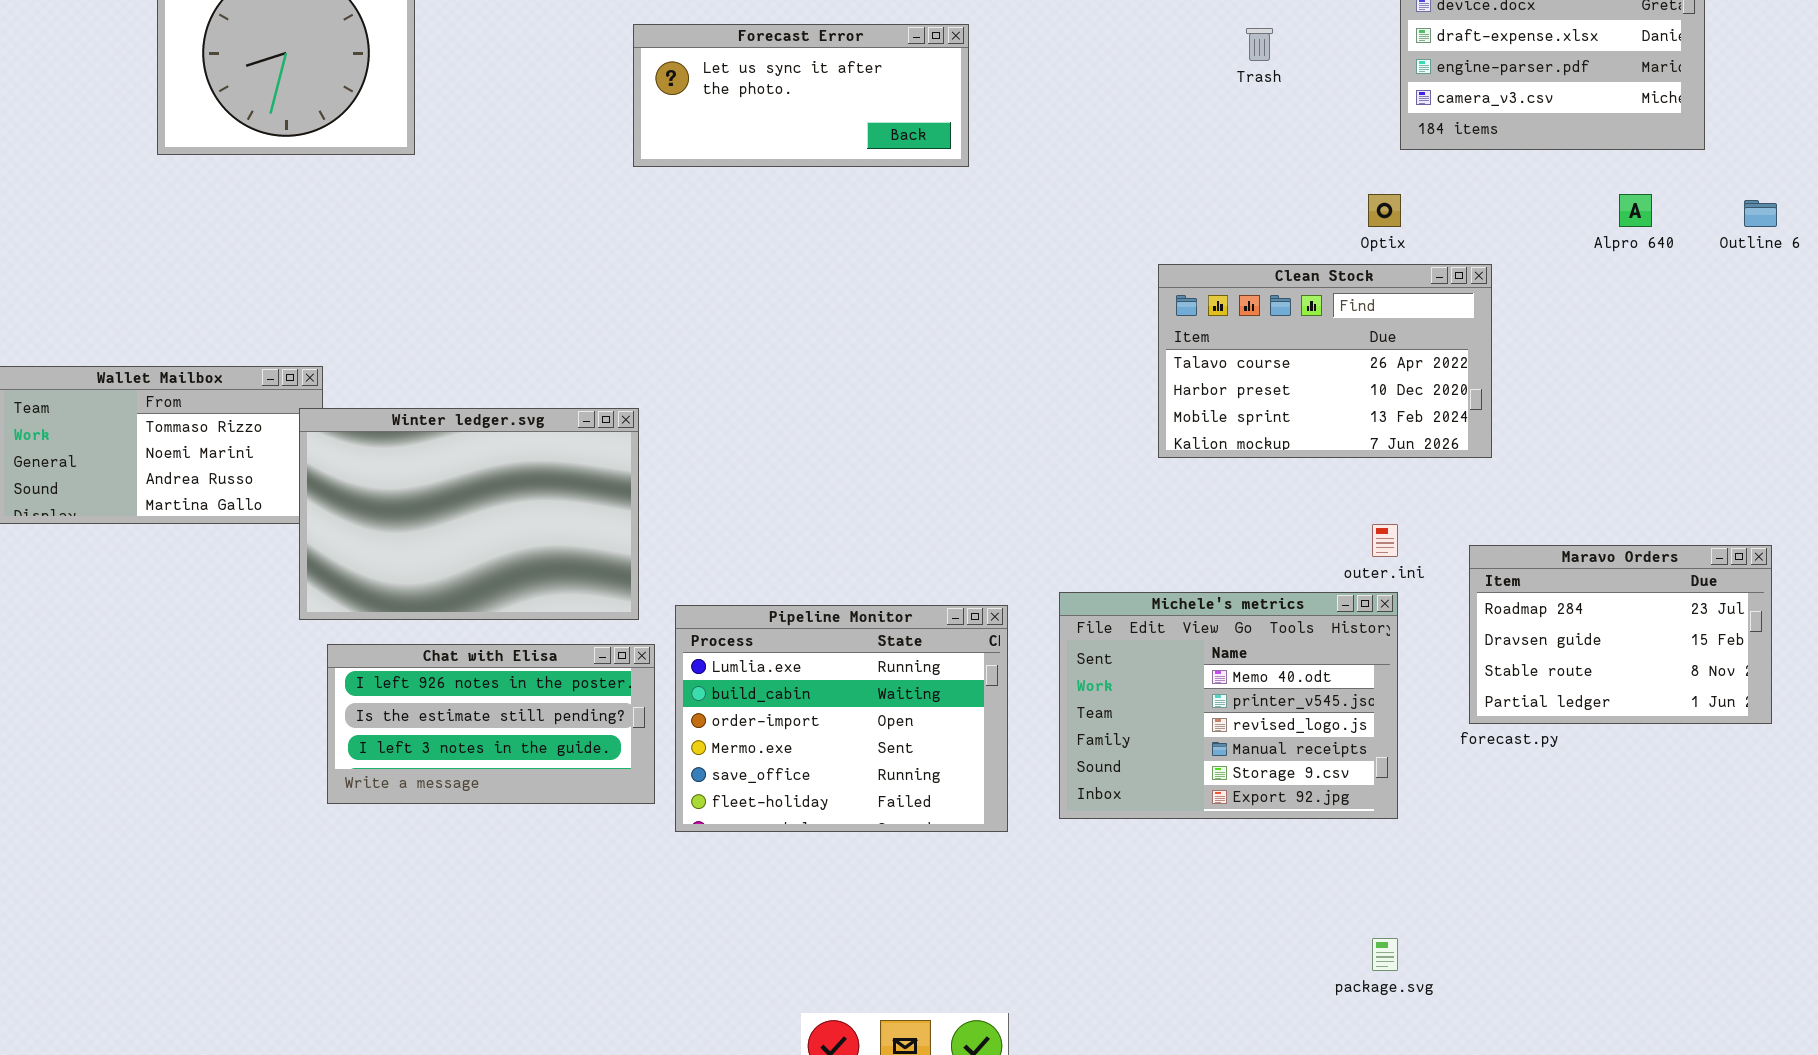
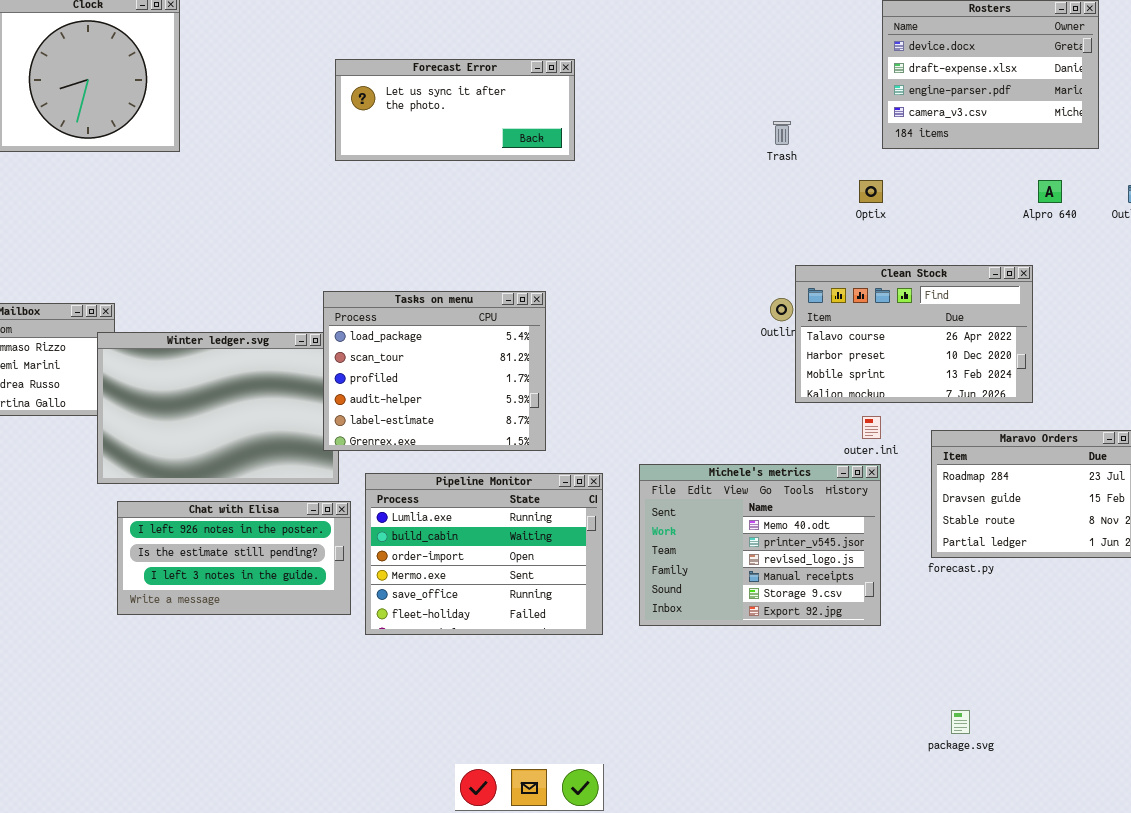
Trash: [1246,28,1273,61] -> [773,121,791,145], moved
Clean Stock: [1158,264,1492,458] -> [795,265,1033,403], moved
Tasks on menu: none -> [323,291,546,451], opened
package.svg: [1372,938,1398,971] -> [951,710,970,734], moved

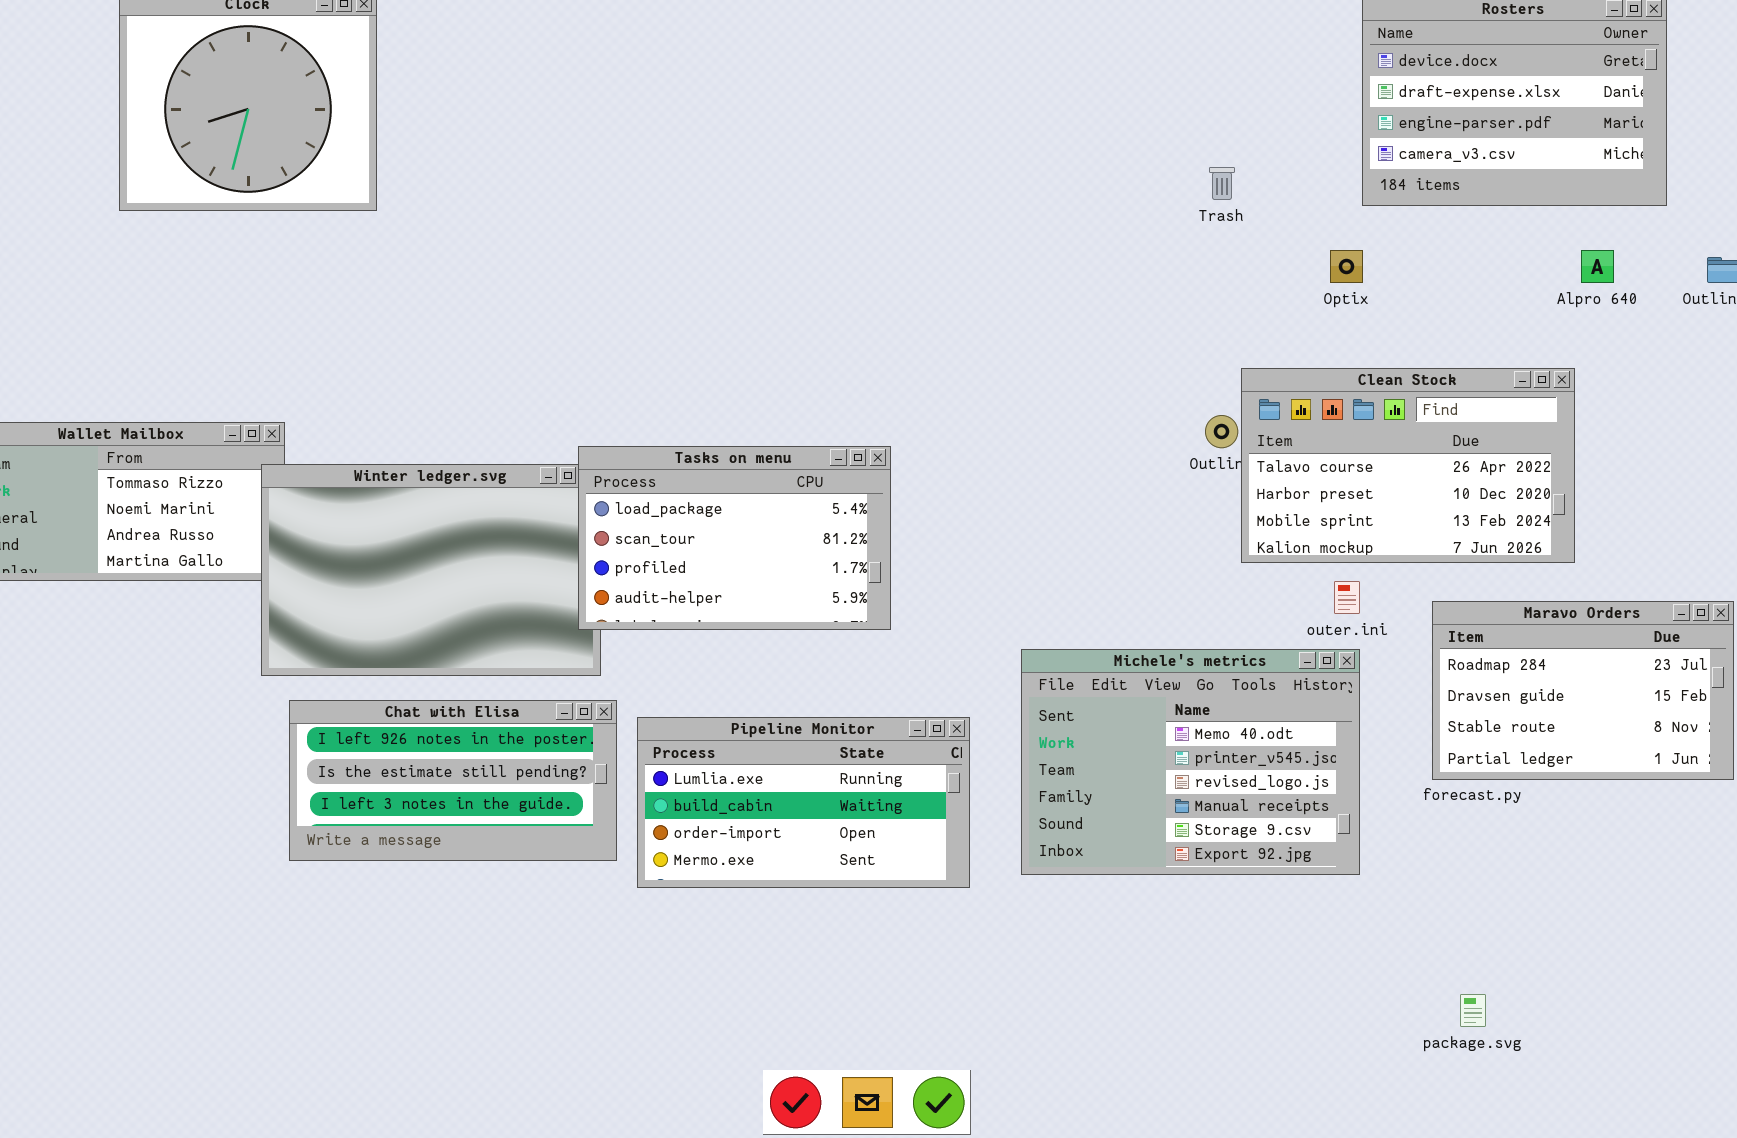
Forecast Error: [335,59,575,161] -> none, closed
Tasks on menu: [323,291,546,451] -> [578,446,891,630], resized
Pipeline Monitor: [365,473,603,635] -> [637,717,970,888], resized

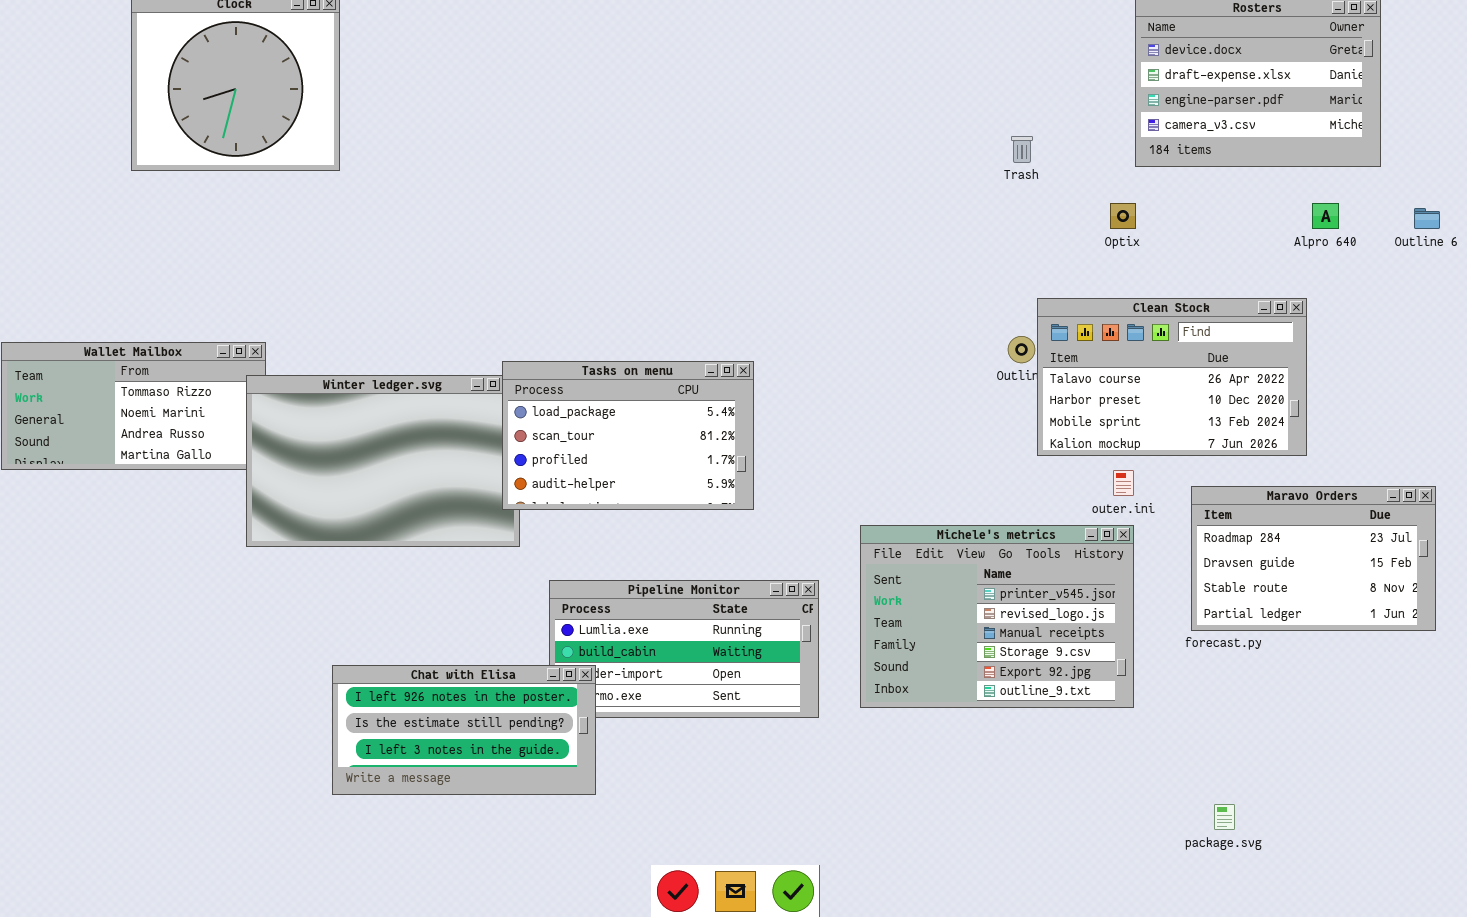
Michele's metrics: [1021,649,1360,875] -> [860,525,1134,708], scrolled down 1 row
Chat with Elisa: [289,700,617,861] -> [332,665,596,795], moved

